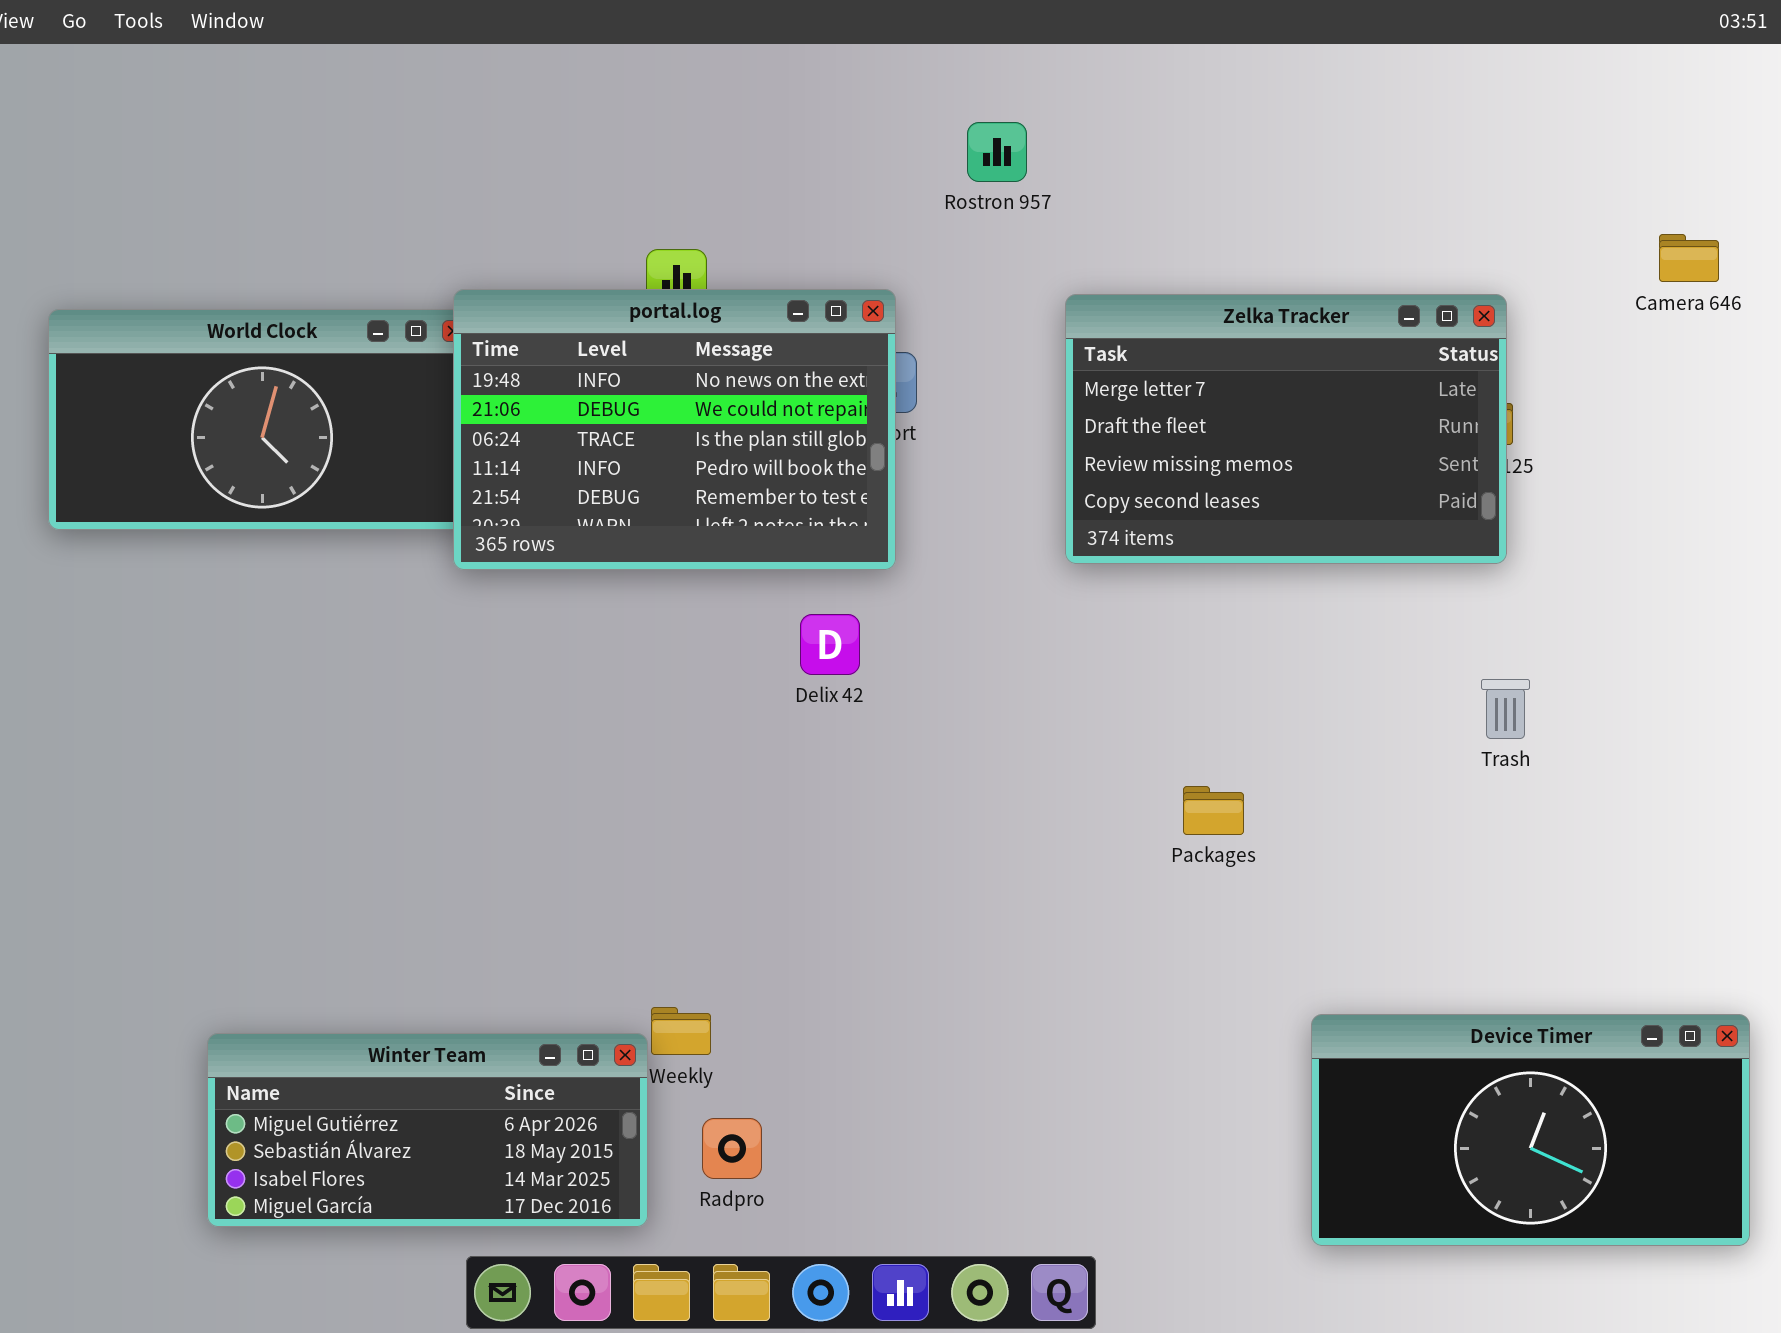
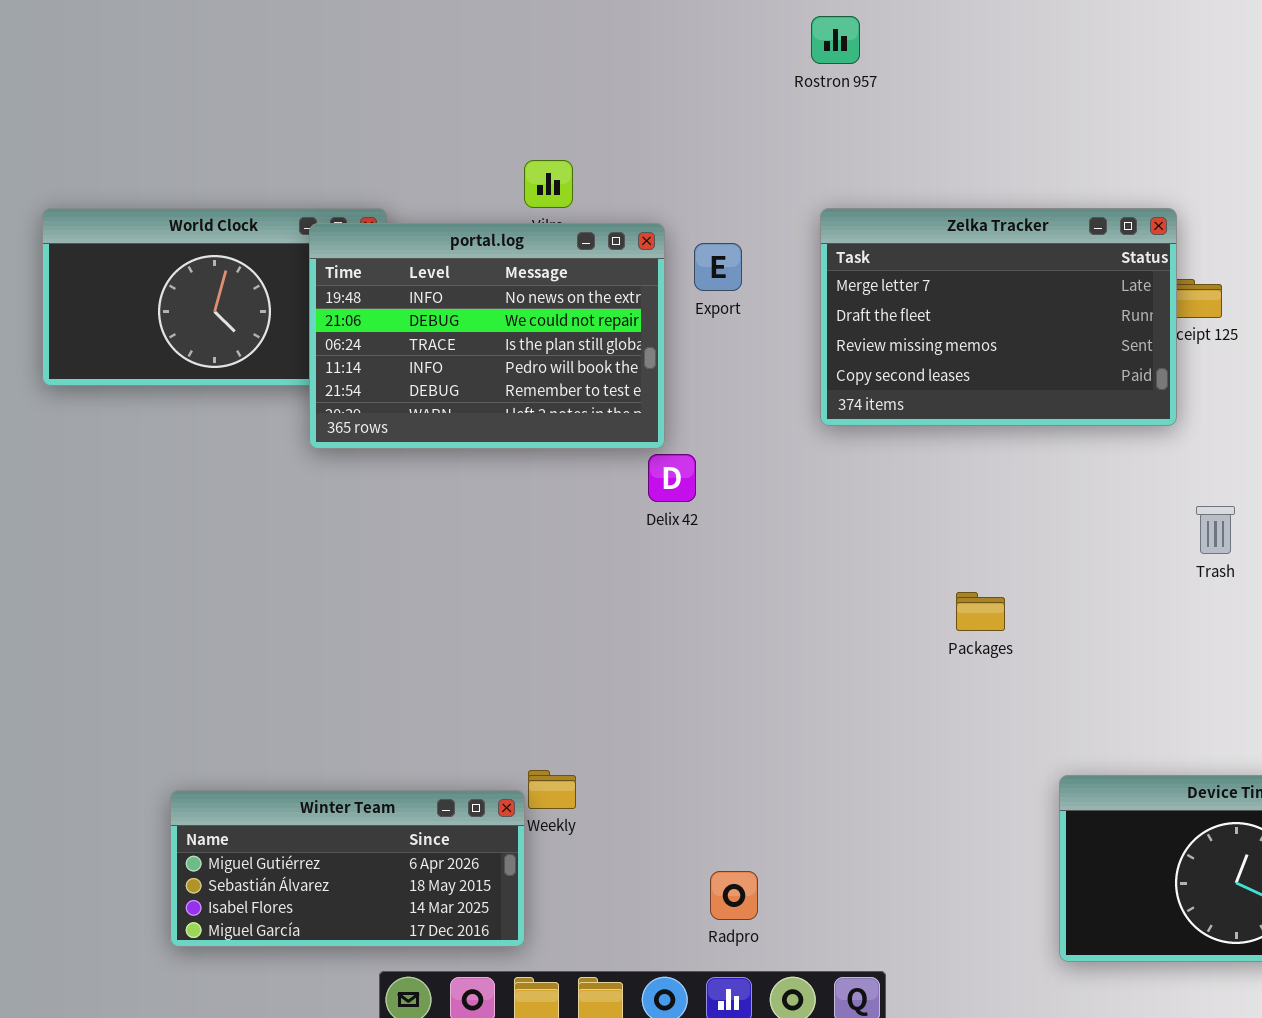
Rostron 957: [967,122,1027,182] -> [811,16,860,64], moved
portal.log: [453,289,896,570] -> [309,223,665,449], moved
Zelka Tracker: [1065,294,1507,564] -> [820,208,1177,426], moved
Radpro: [702,1118,762,1179] -> [710,871,758,920], moved

